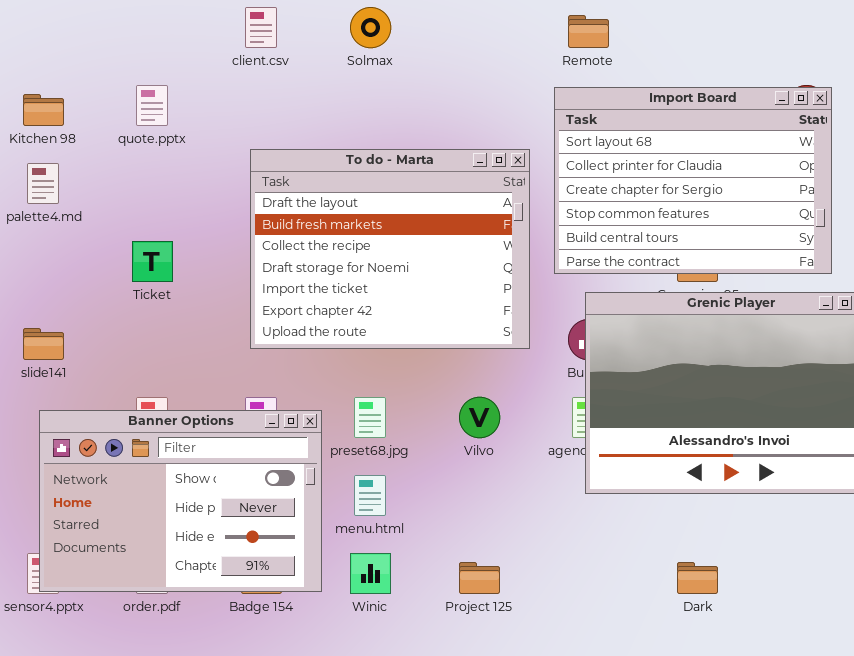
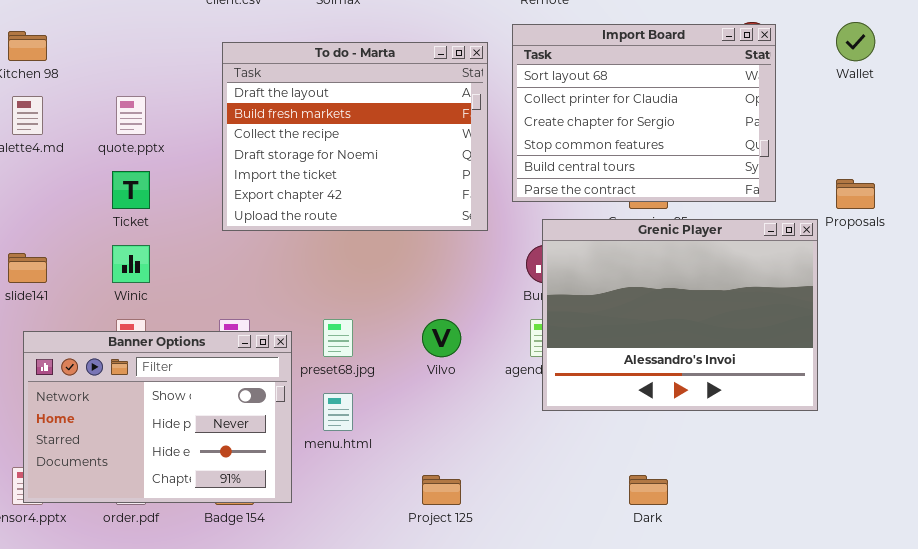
quote.pptx: [136,85,168,126] -> [116,96,146,135], moved
To do - Marta: [250,149,530,349] -> [222,42,488,231], moved
Winic: [350,553,391,594] -> [112,245,150,283], moved

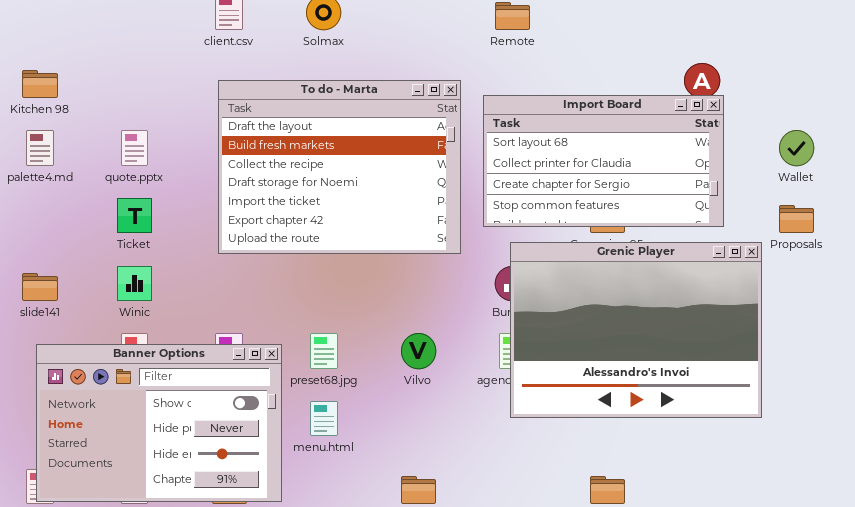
Wallet: [836,22,875,61] -> [779,130,814,166], moved
Import Board: [512,24,776,202] -> [483,95,724,227], resized

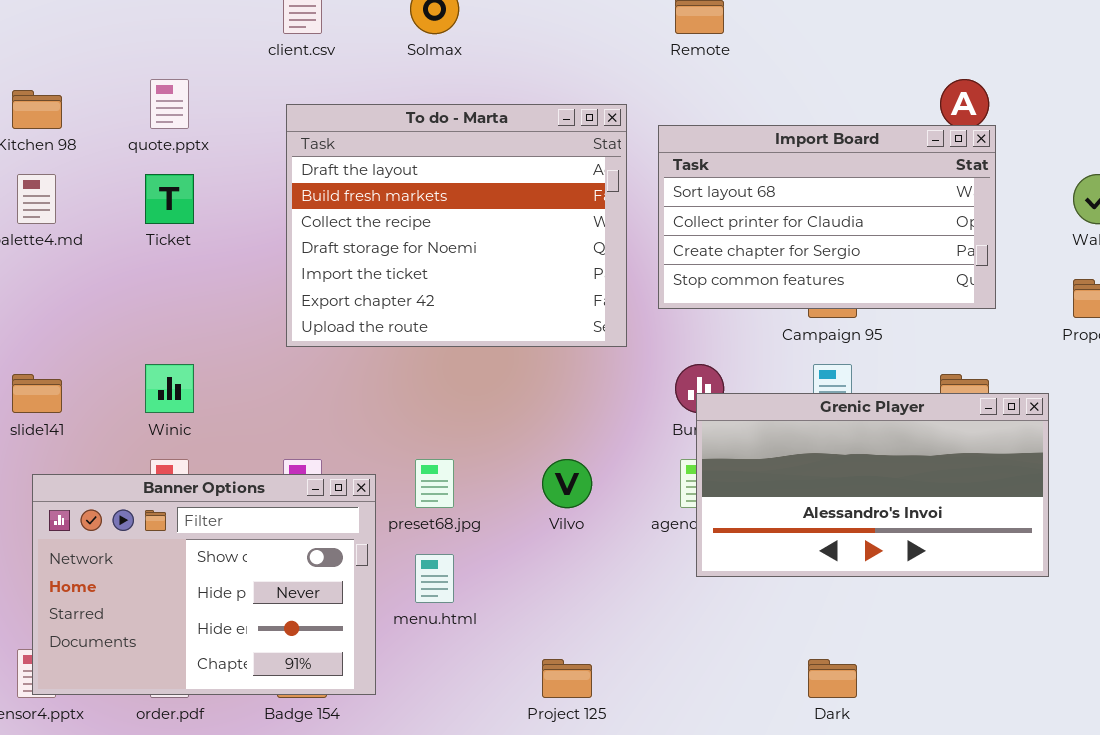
quote.pptx: [121,130,148,166] -> [150,79,189,129], moved
Ticket: [117,198,152,233] -> [145,174,194,224], moved
Grenic Player: [510,242,762,418] -> [696,393,1049,577], resized

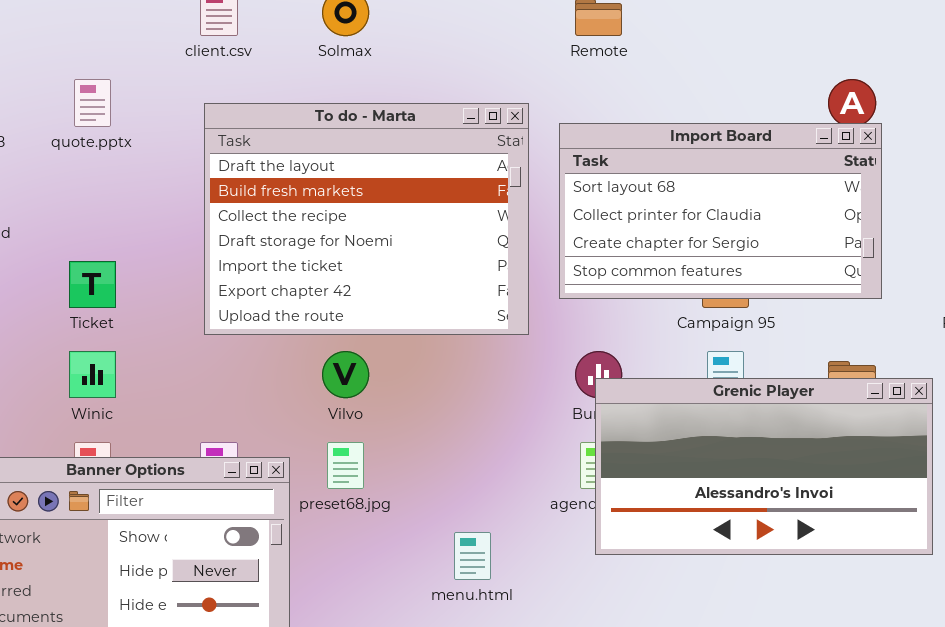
Ticket: [145,174,194,224] -> [69,261,116,308], moved
Vilvo: [542,459,592,508] -> [322,351,369,398], moved
menu.html: [415,554,454,603] -> [454,532,491,580], moved

